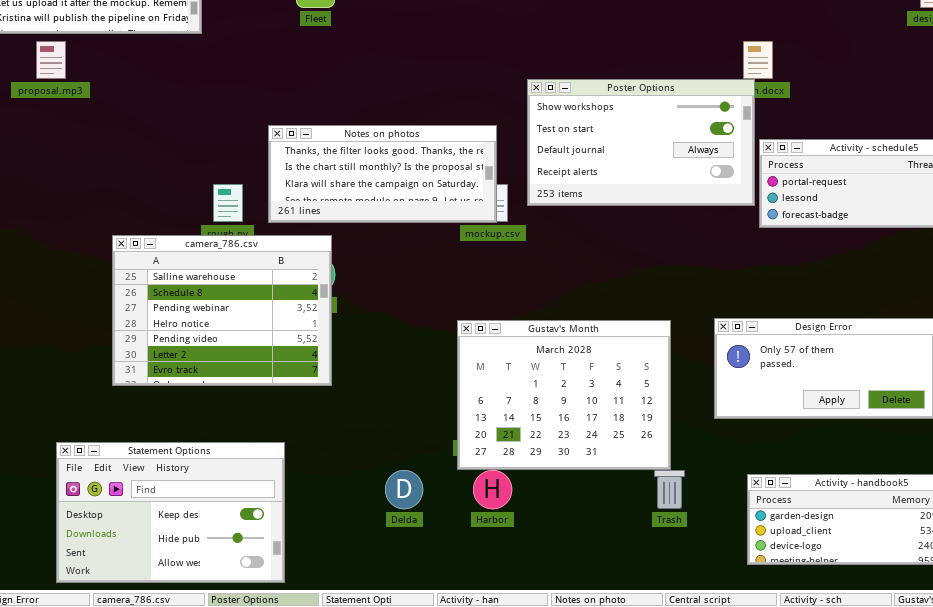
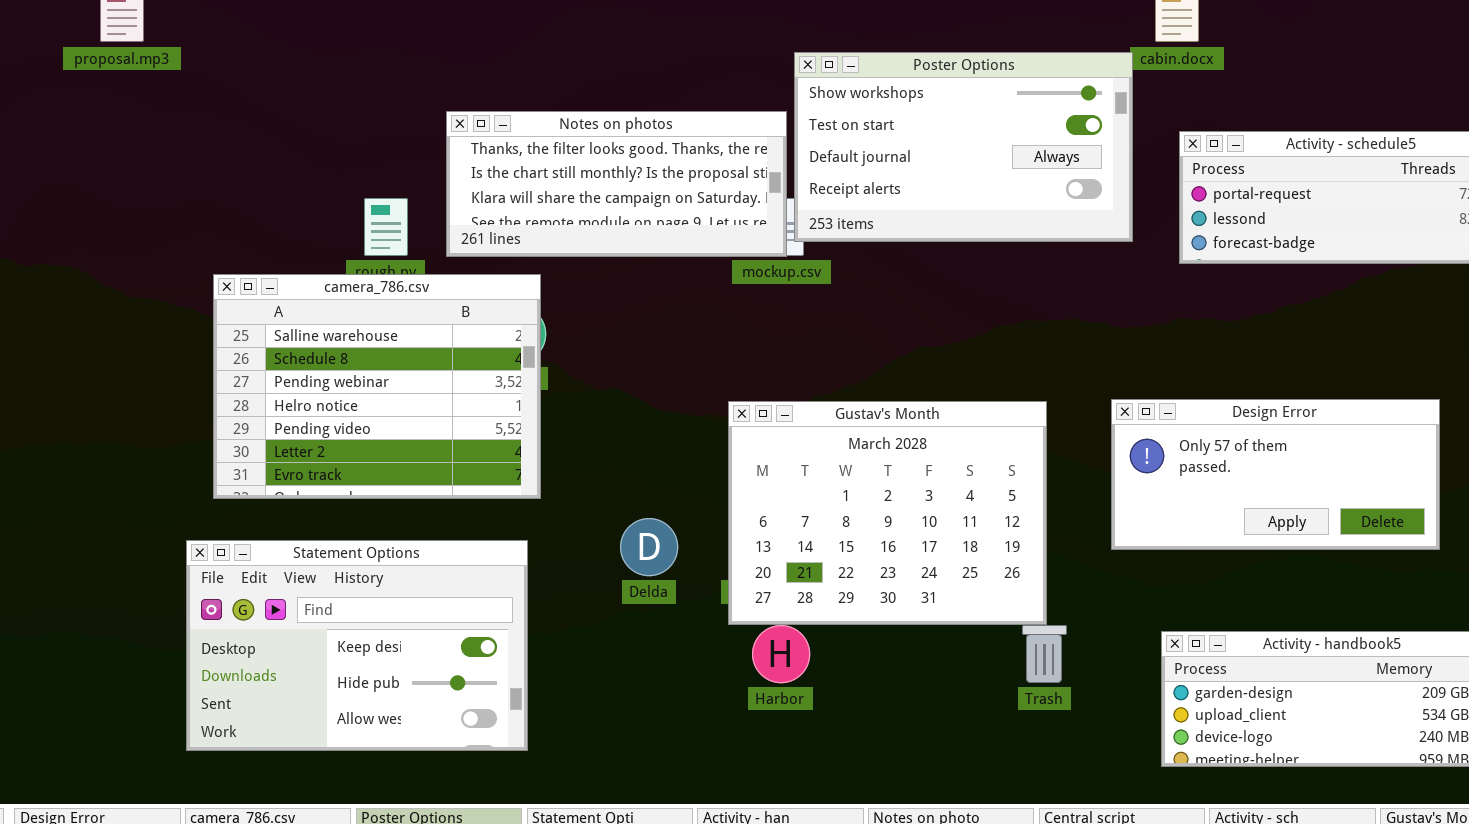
Poster Options: [527,79,755,206] -> [794,52,1133,242], moved
Statement Options: [56,442,285,583] -> [186,540,528,751], moved
Delda: [385,470,423,509] -> [620,518,678,576], moved

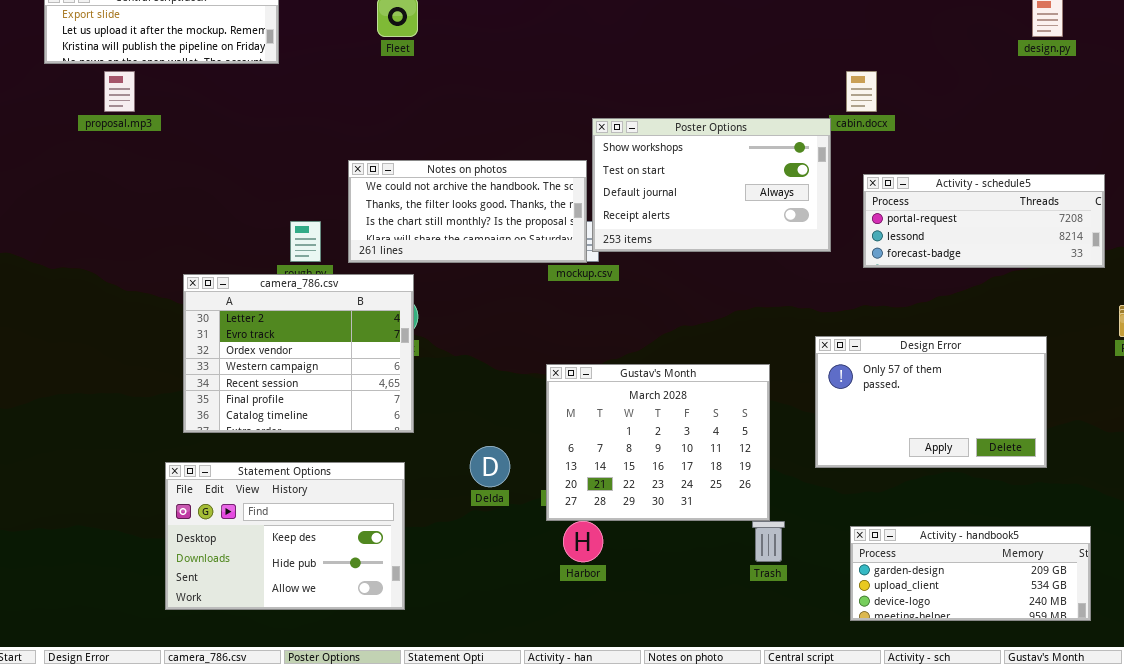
Notes on photos: [446,111,787,257] -> [348,160,587,263], scrolled up 1 row
camera_786.csv: [213,274,541,499] -> [183,274,414,433], scrolled down 5 rows
Design Error: [1111,399,1440,550] -> [815,336,1047,468], resized

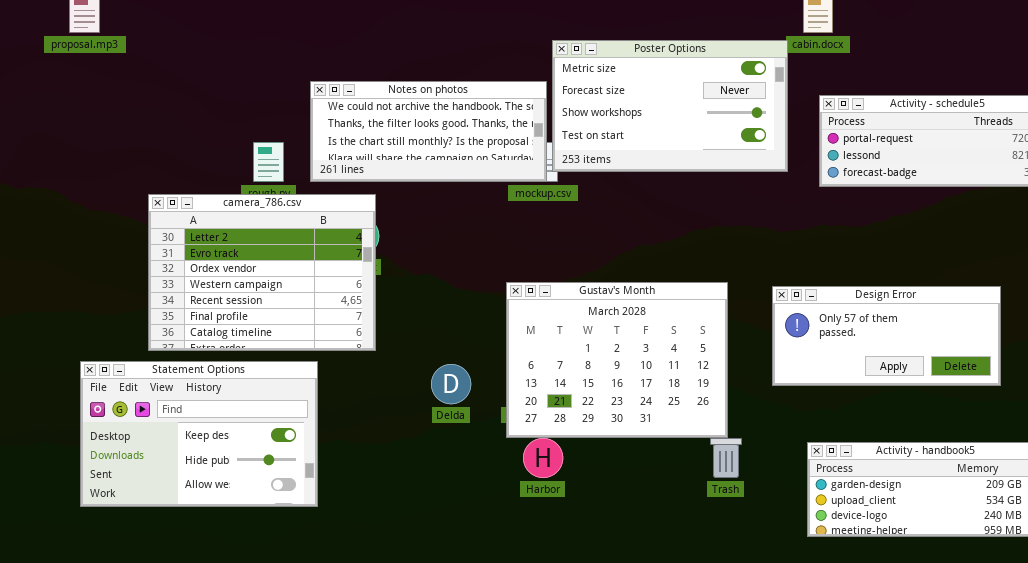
Poster Options: [592,118,831,252] -> [552,40,788,172], scrolled up 2 rows
Design Error: [815,336,1047,468] -> [772,286,1001,386], resized
Statement Options: [165,462,405,610] -> [80,361,318,507], moved

